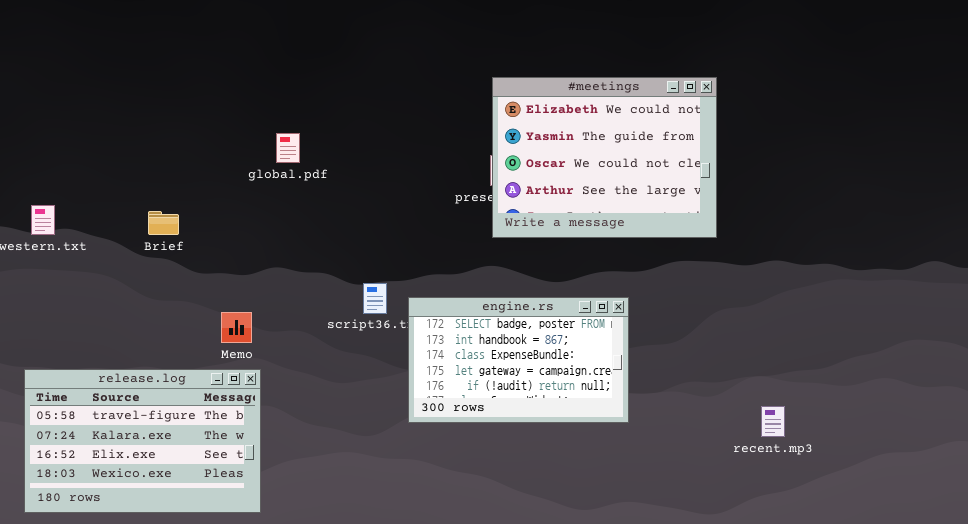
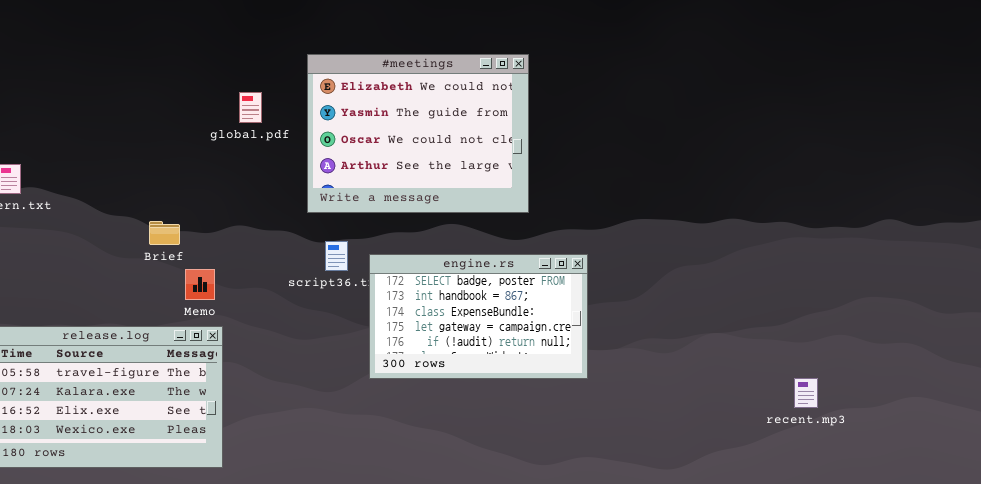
#meetings: [492,77,717,238] -> [307,54,529,213], moved
Brief: [148,211,179,235] -> [149,221,180,245], moved
recent.mp3: [761,406,785,437] -> [794,378,818,408], moved

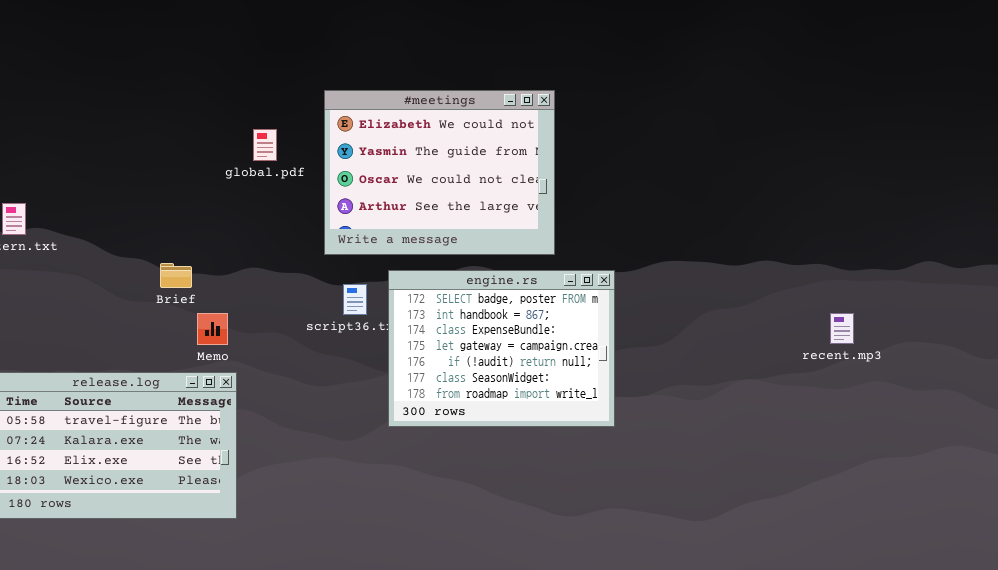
engine.rs: [369,254,588,379] -> [388,270,615,427], resized
recent.mp3: [794,378,818,408] -> [830,313,854,344], moved

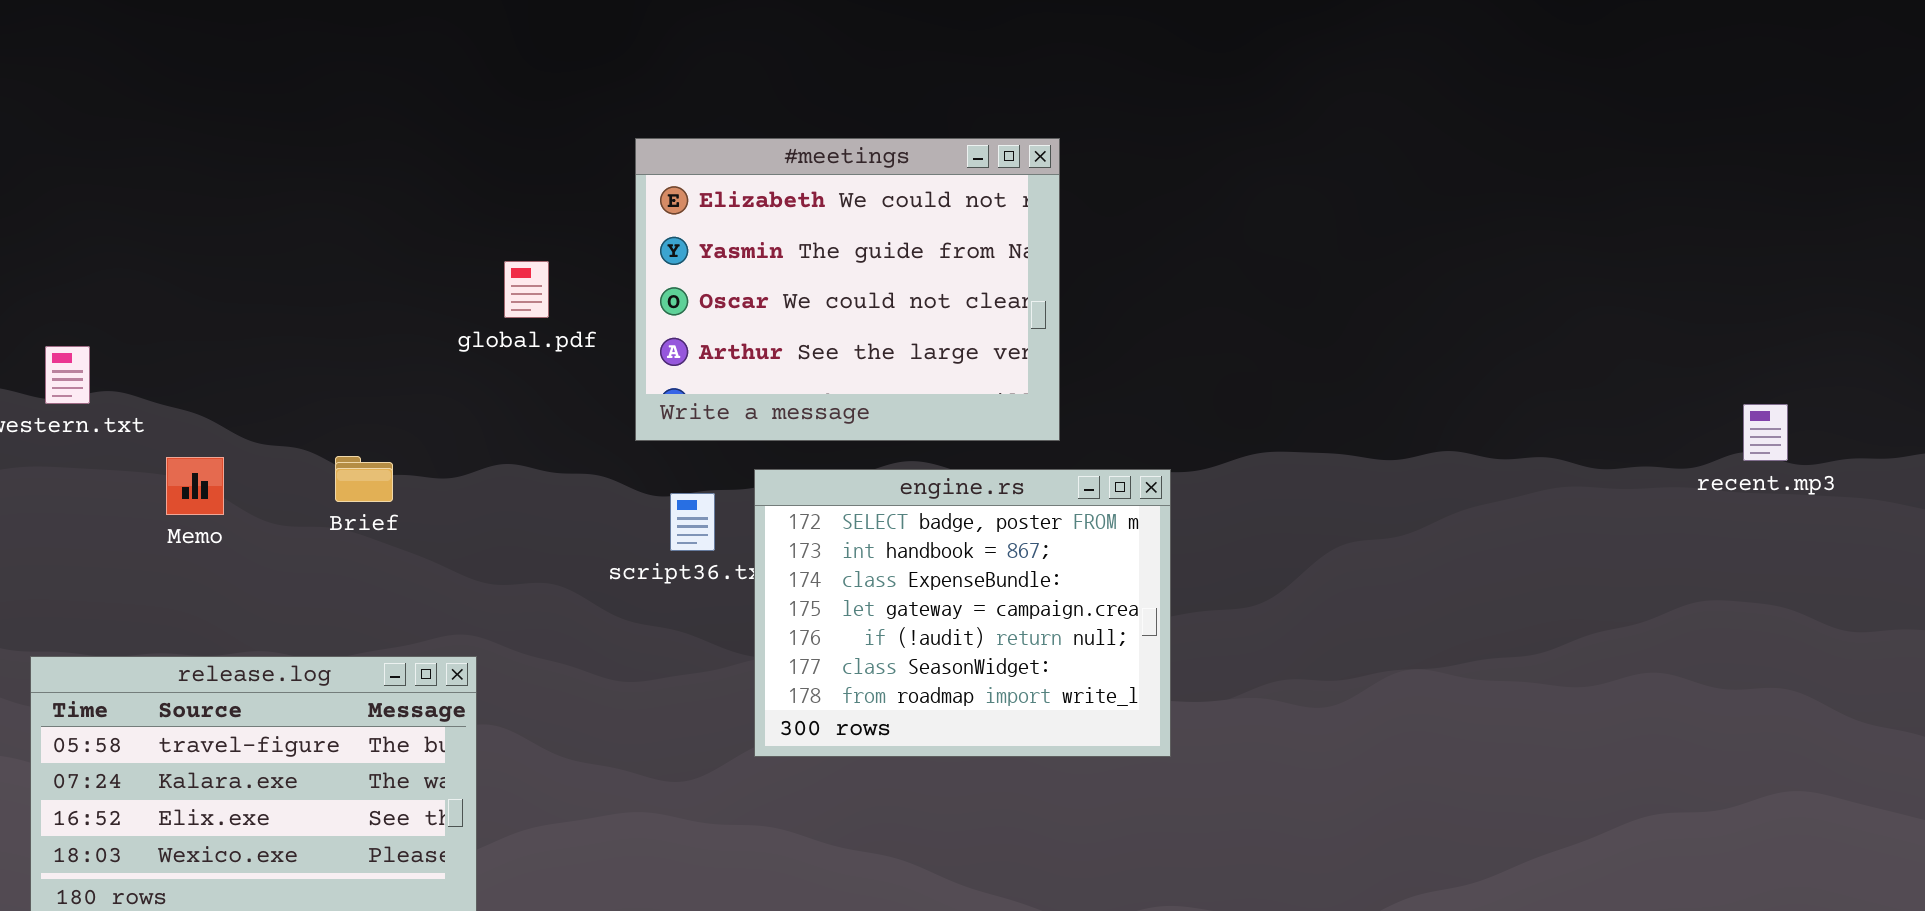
global.pdf: [253,129,277,161] -> [504,261,549,318], moved
recent.mp3: [830,313,854,344] -> [1743,404,1788,461], moved
Memo: [197,313,228,345] -> [166,457,224,515], moved

